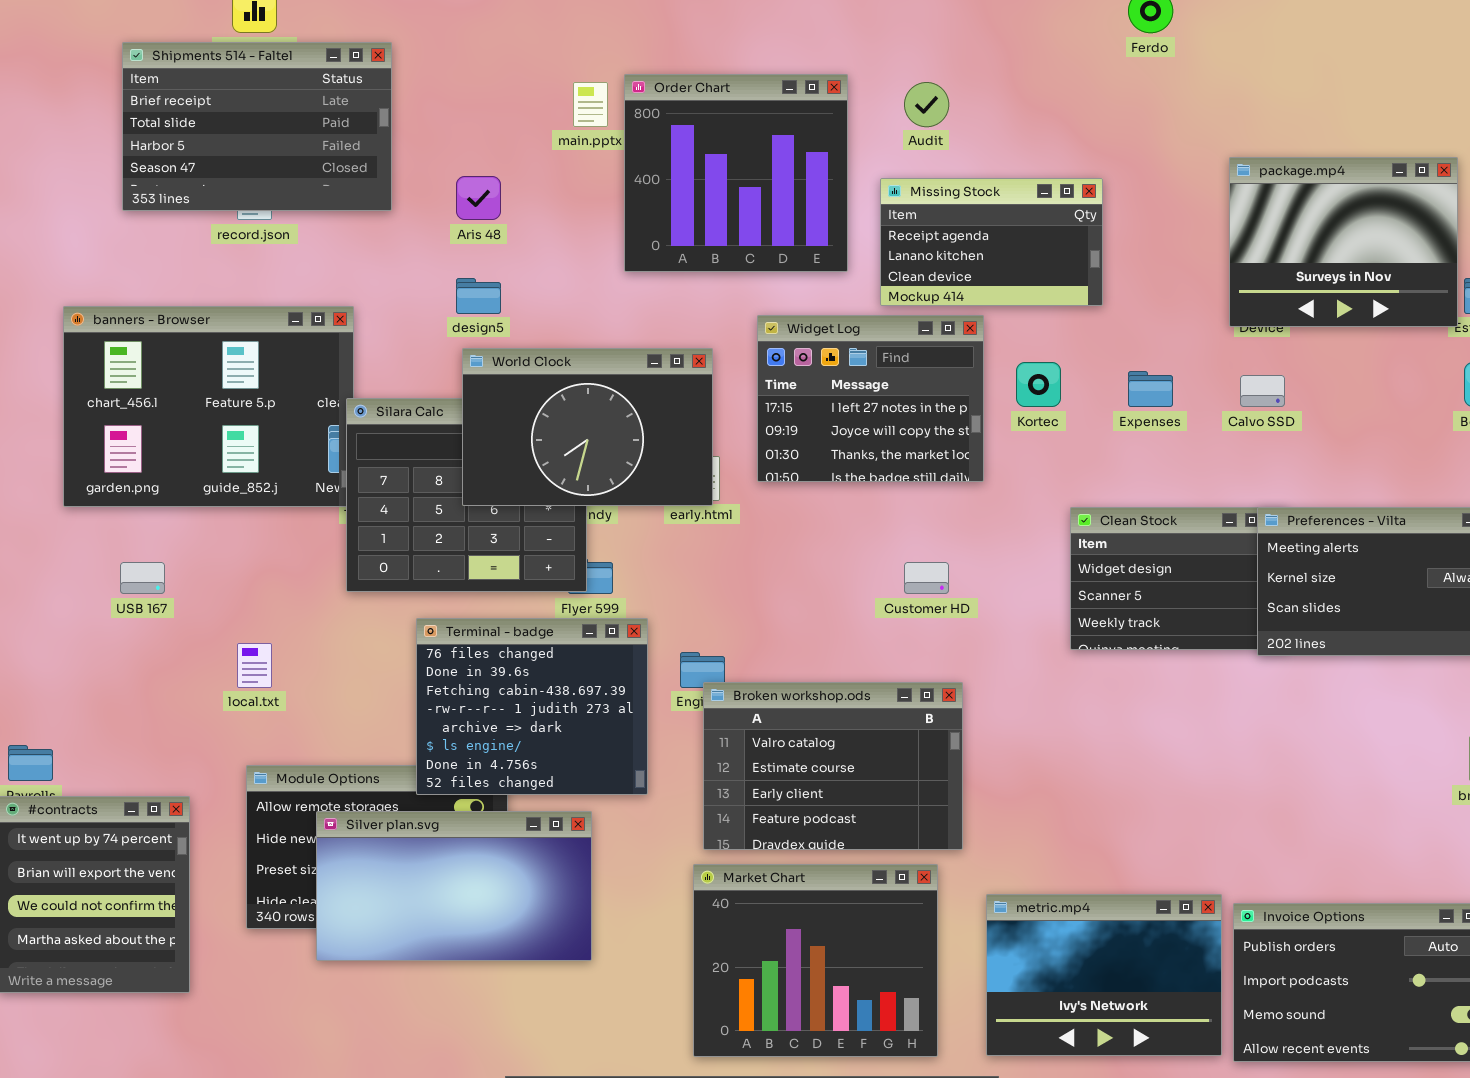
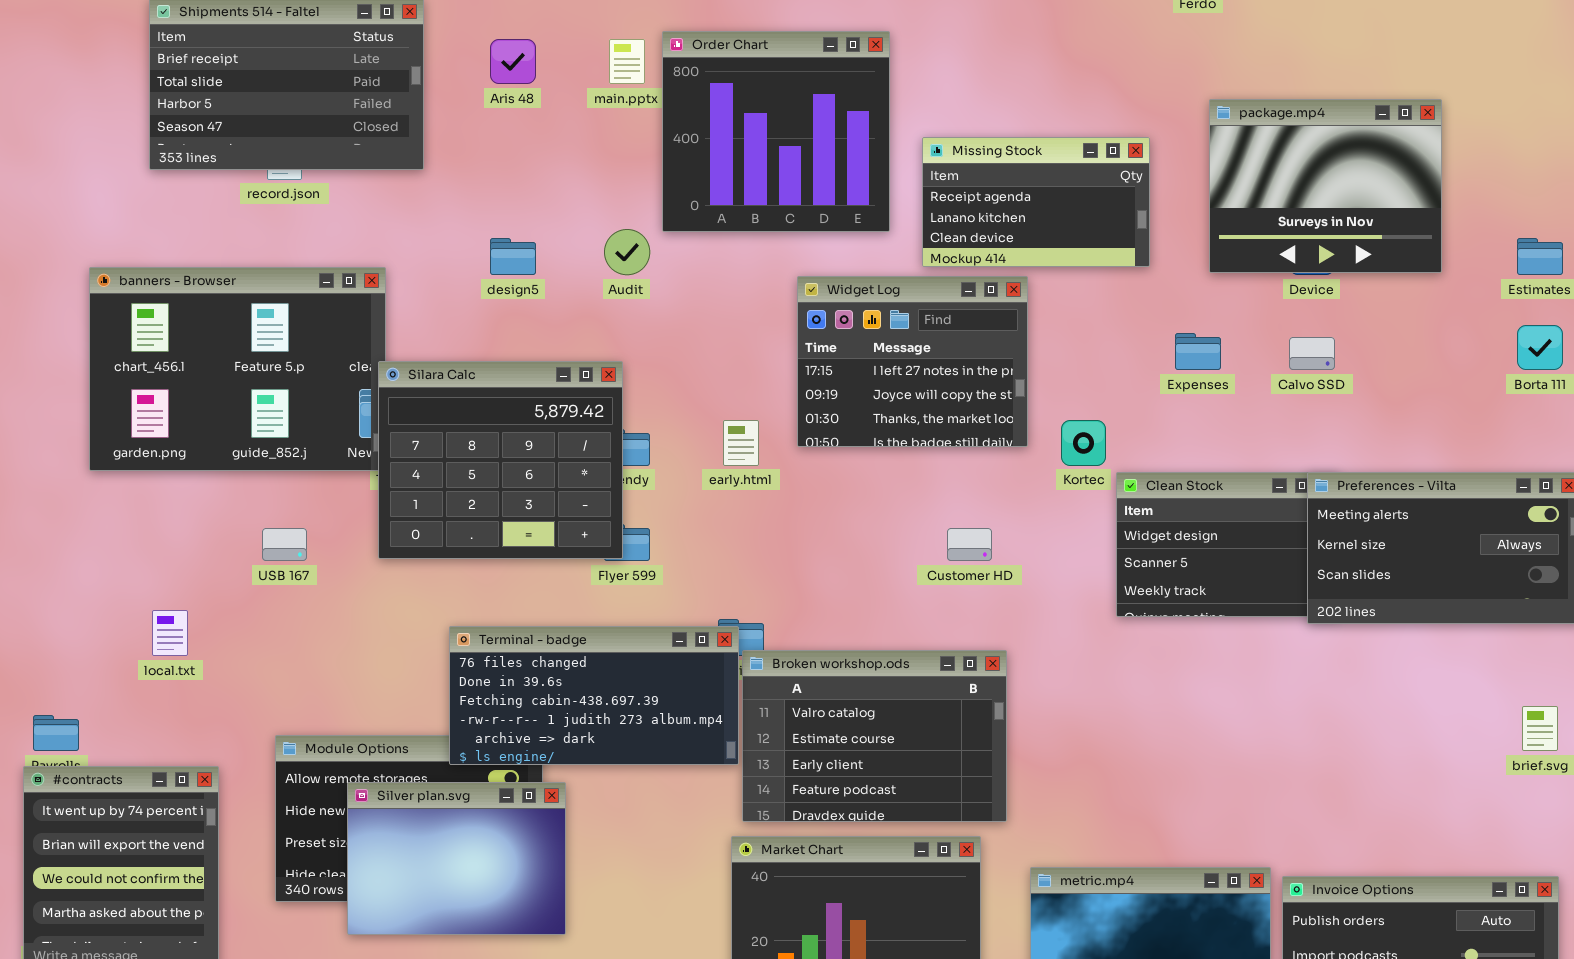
Audit: [904,82,949,127] -> [604,229,650,275], moved
package.mp4: [1229,157,1458,327] -> [1209,99,1442,273], moved
Aris 48: [456,176,501,220] -> [490,39,536,84], moved
World Clock: [462,348,713,506] -> none, closed
Kortec: [1016,362,1061,407] -> [1061,420,1106,466], moved
USB 167: [120,562,165,594] -> [262,528,307,561], moved
Terminal - badge: [416,618,648,795] -> [449,626,739,765], resized
local.txt: [237,643,272,688] -> [152,610,188,656], moved
Silver plan.svg: [316,811,592,961] -> [347,782,566,935], resized

